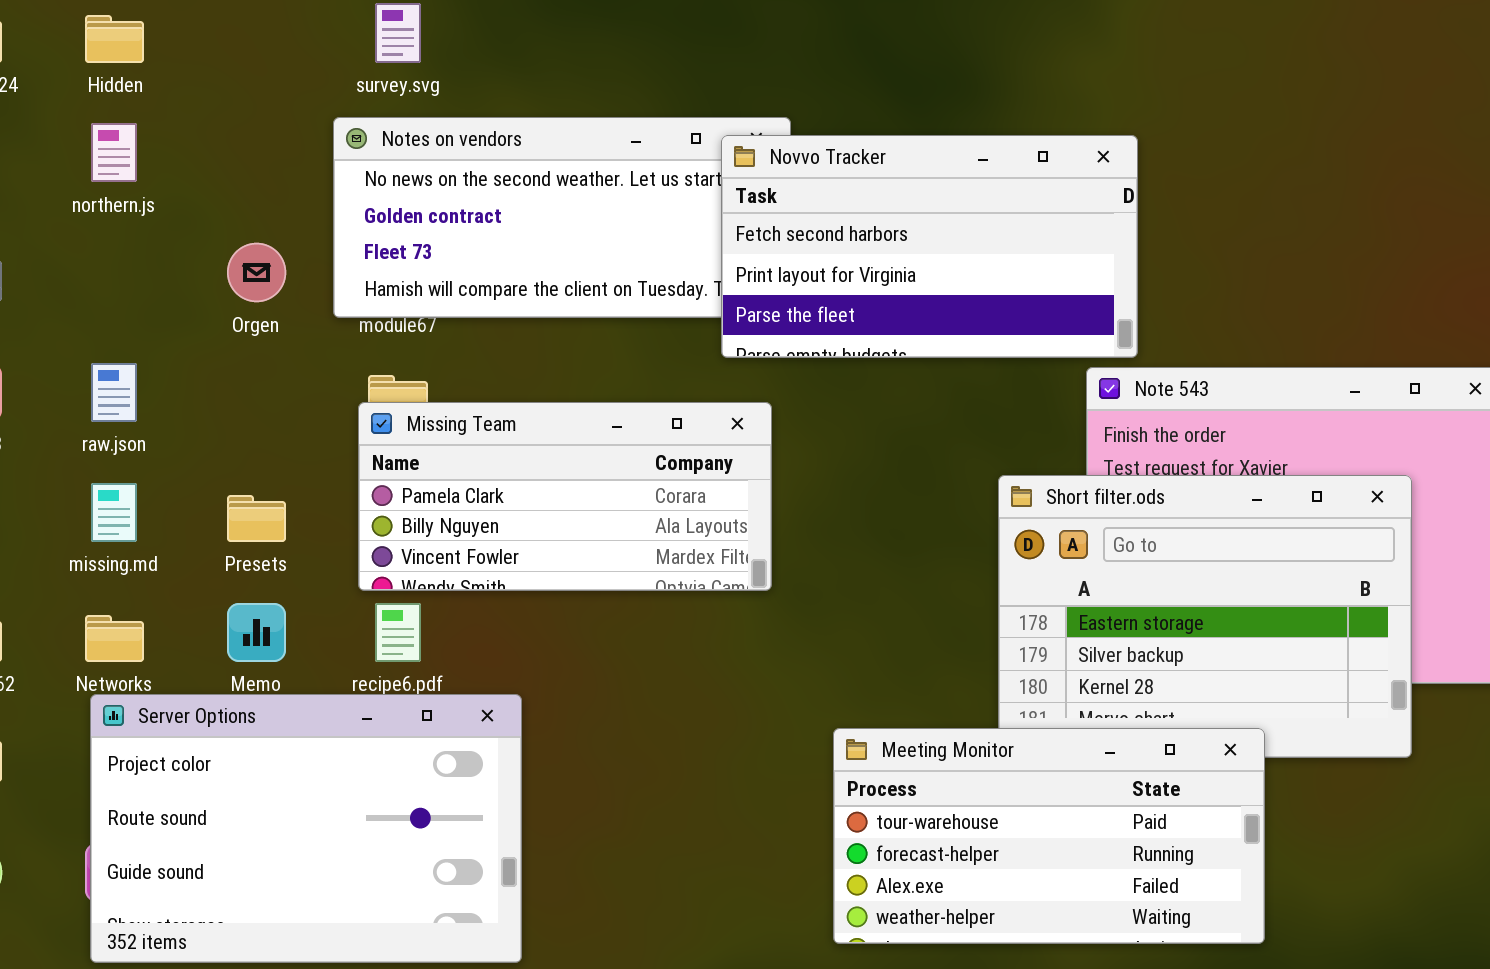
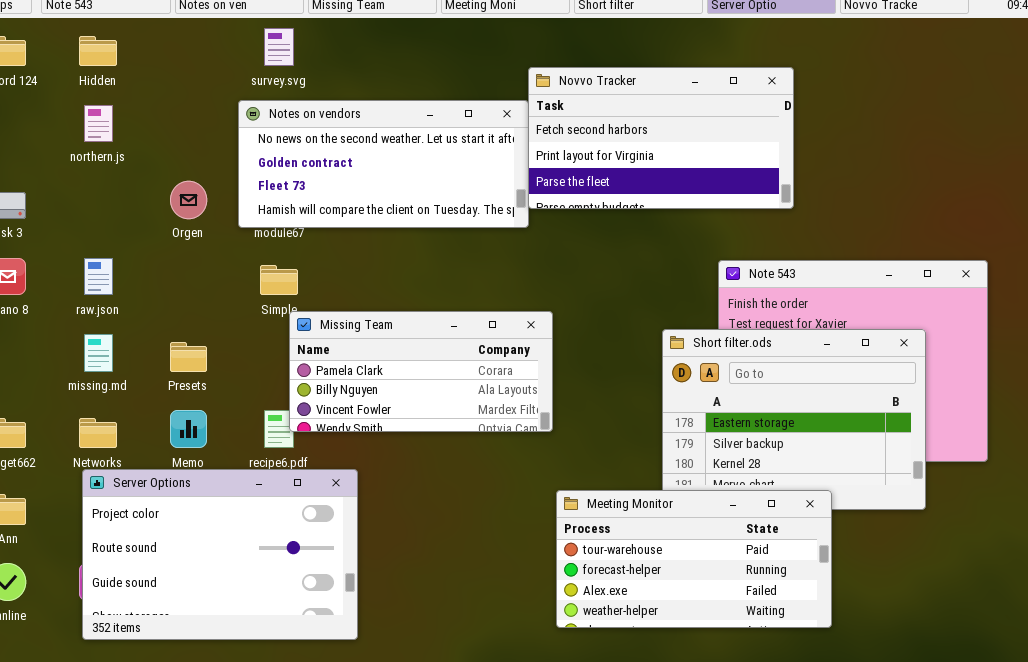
Novvo Tracker: [721,135,1138,358] -> [528,67,794,209], moved
Missing Team: [358,402,772,591] -> [289,311,553,432], moved

